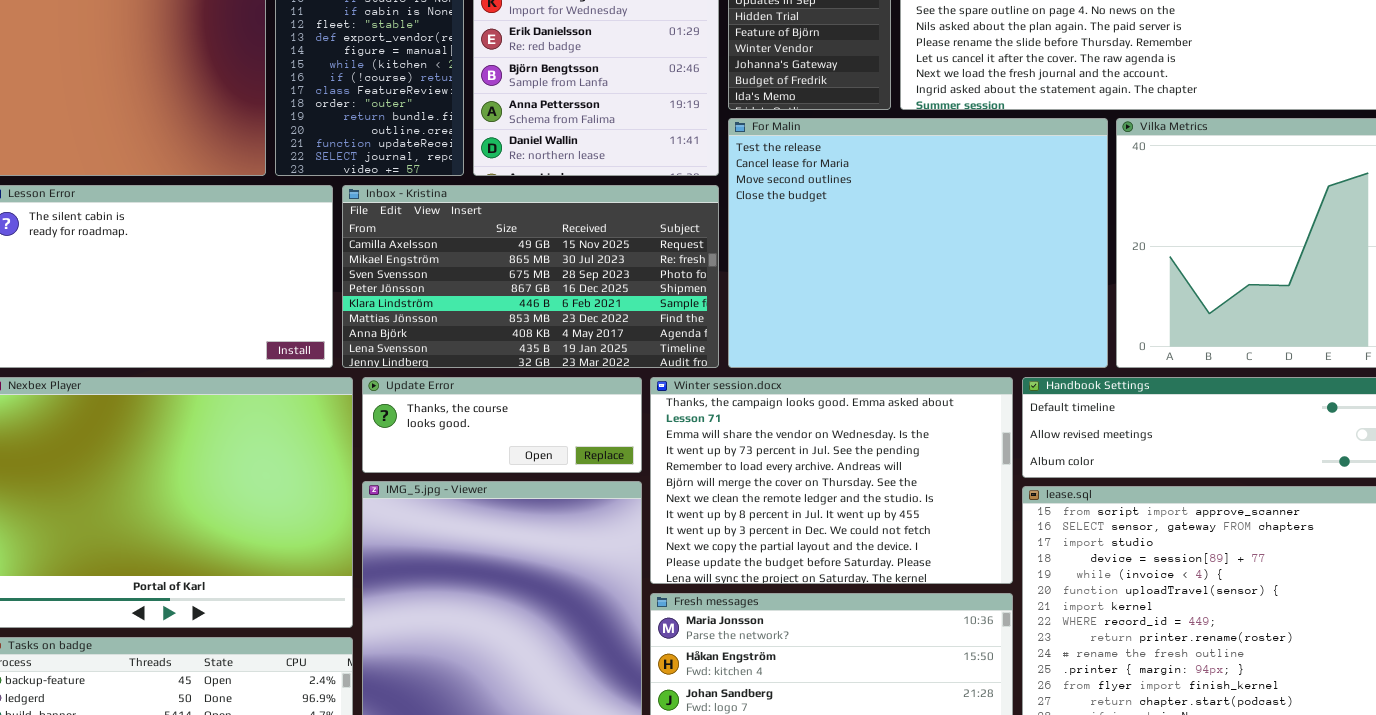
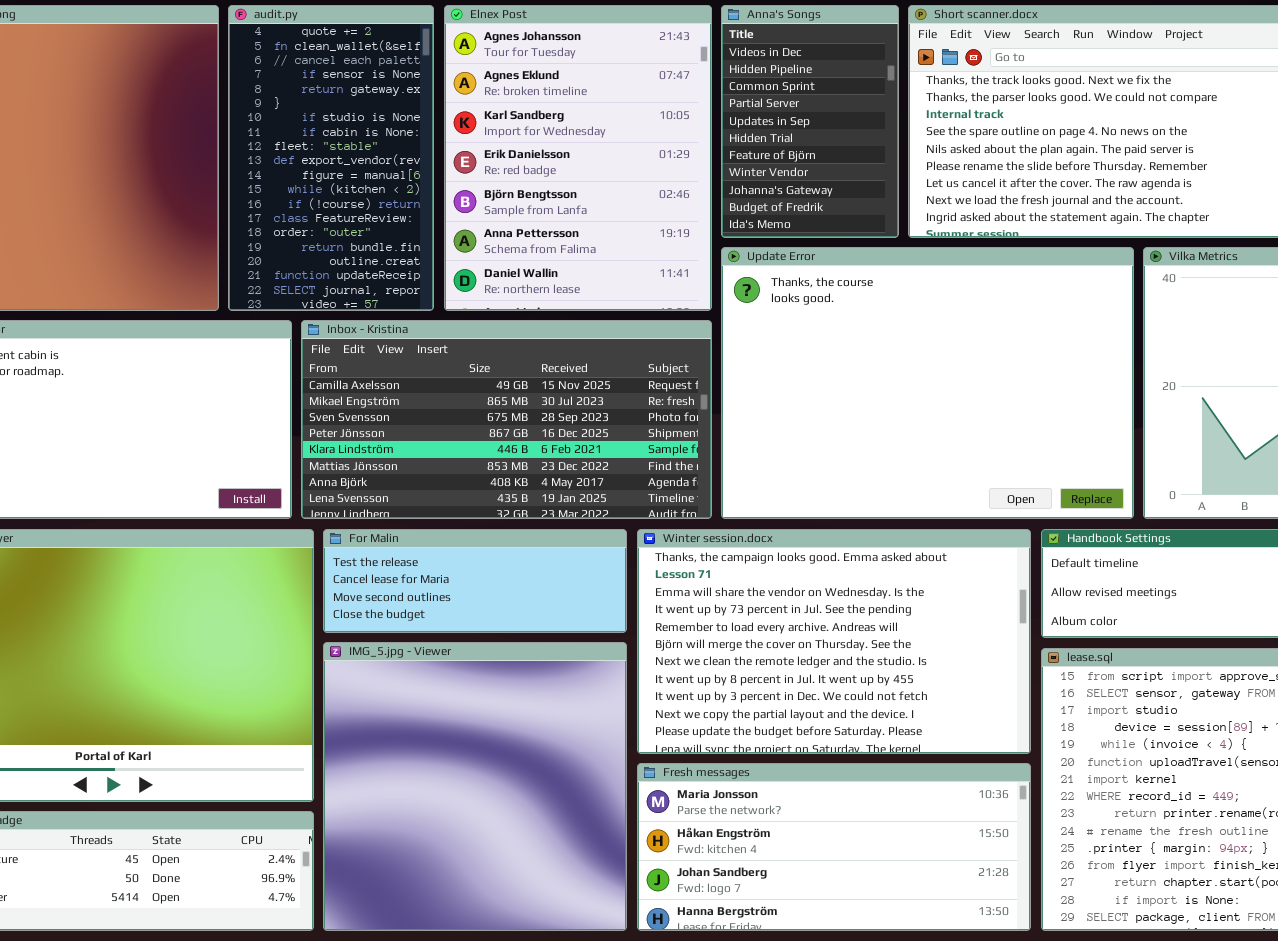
For Malin: [728,118,1108,368] -> [323,529,627,633], moved, resized
Update Error: [362,377,642,473] -> [721,247,1134,519], moved, resized

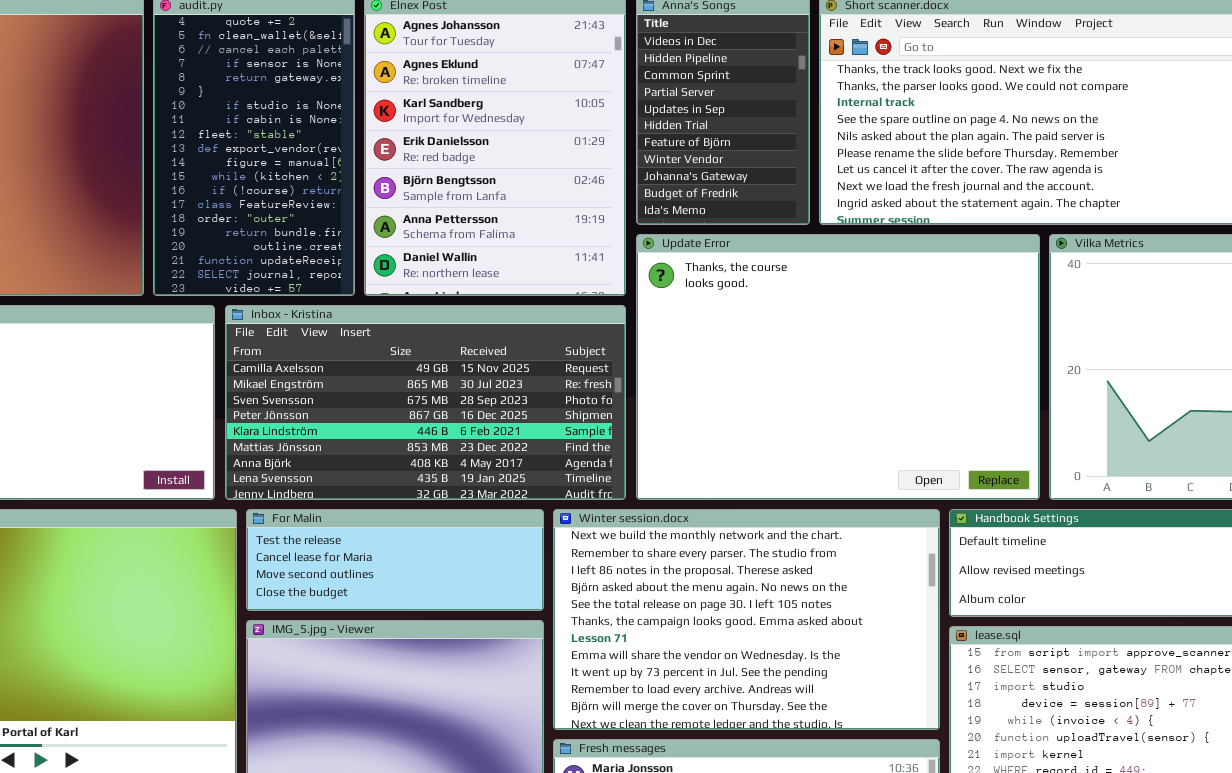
Winter session.docx: [637,529,1031,754] -> [553,509,940,730], scrolled up 5 rows

